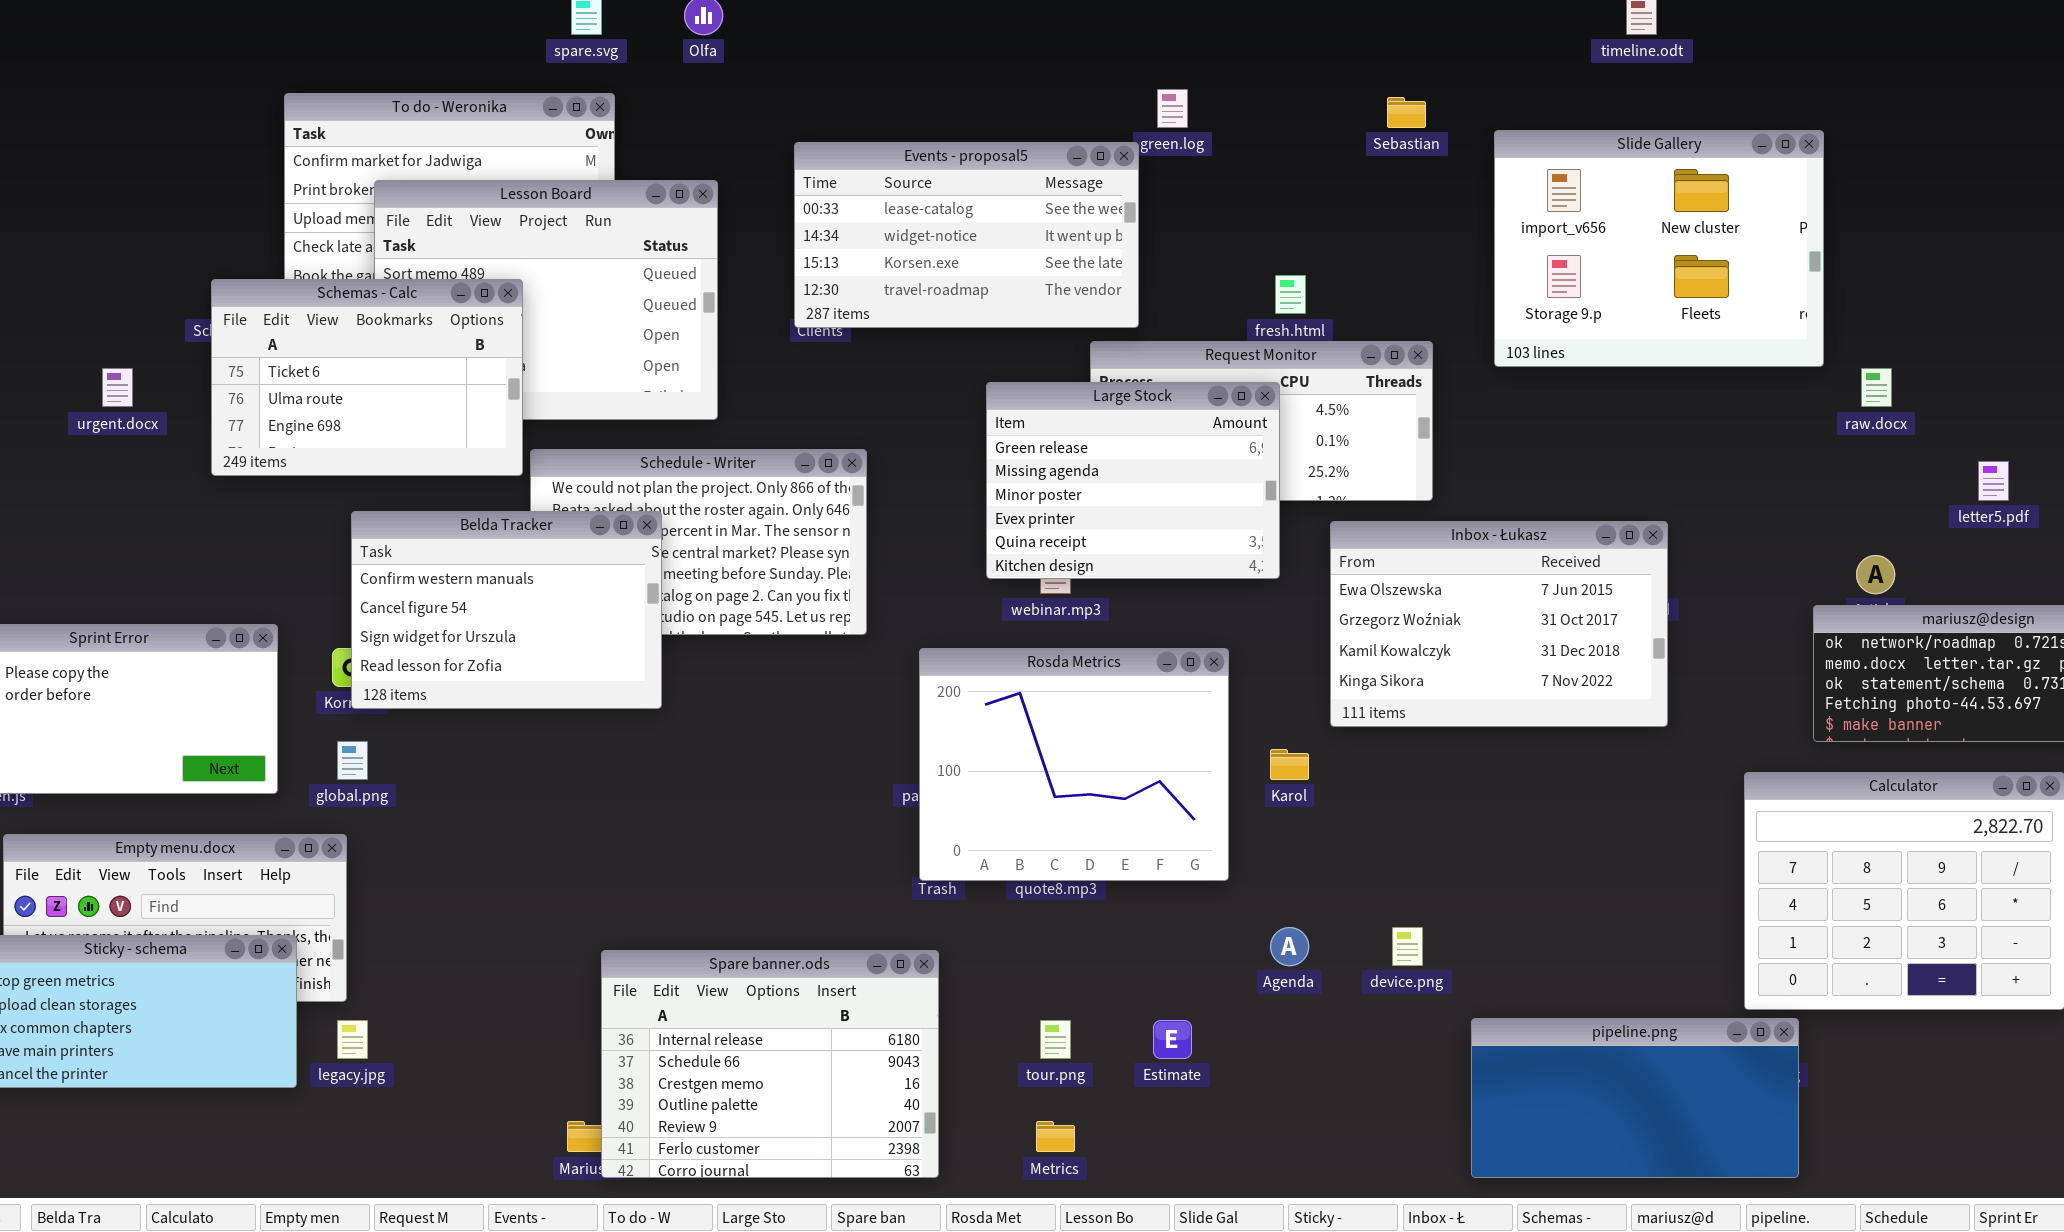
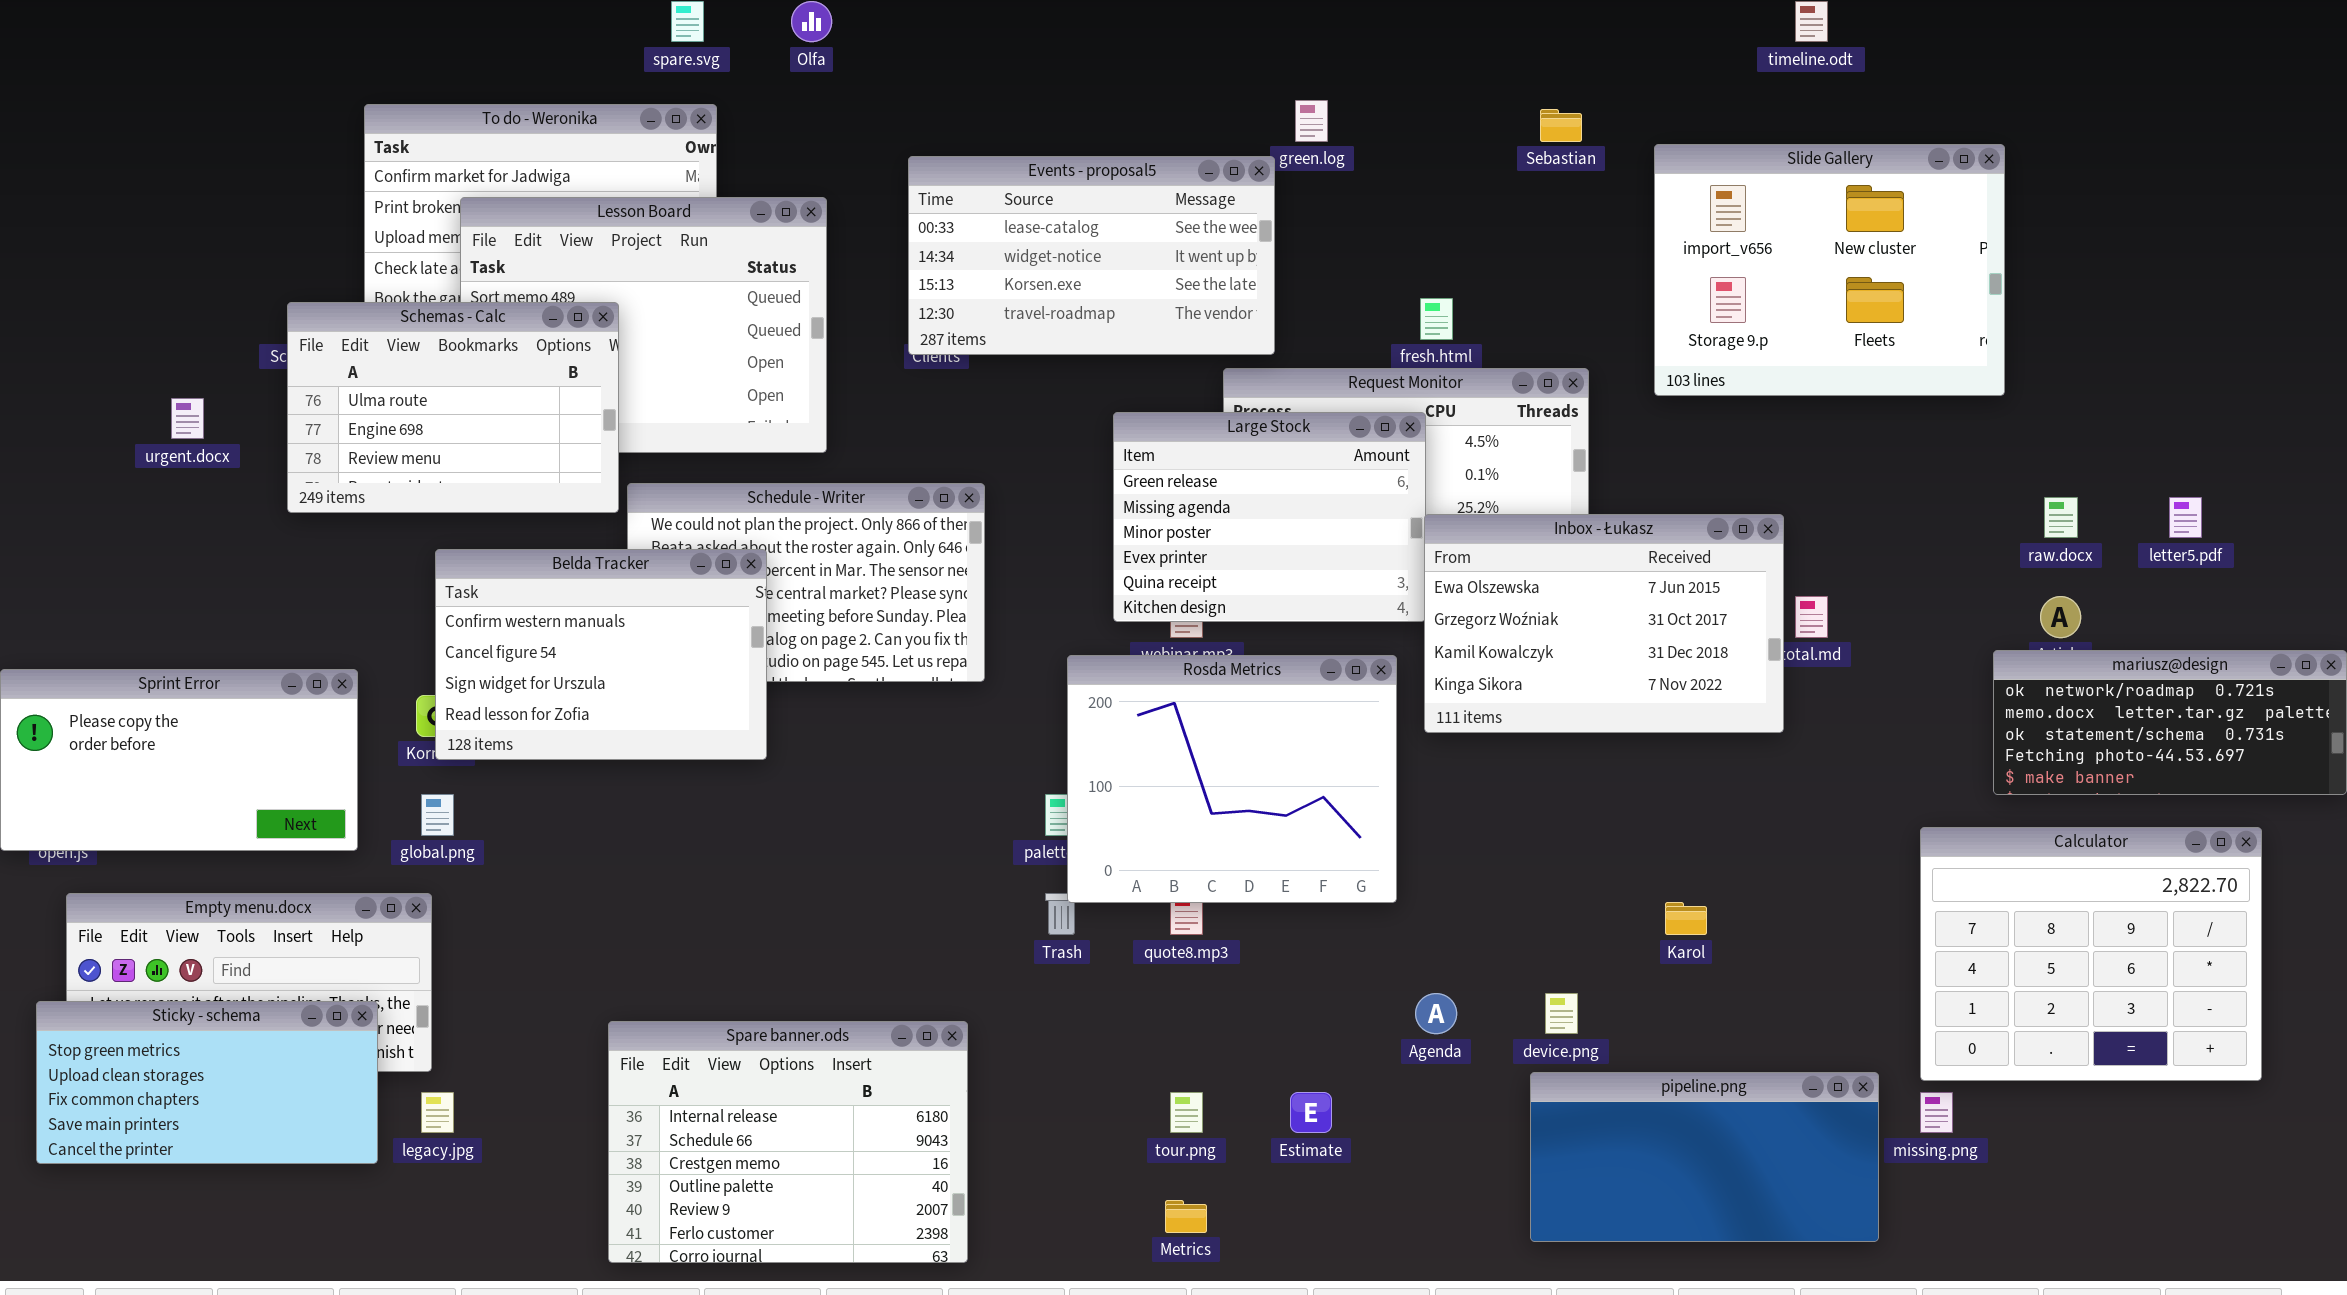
Schemas - Calc: [211,279,523,476] -> [287,302,619,513], scrolled down 1 row
raw.docx: [1861,368,1892,407] -> [2044,497,2078,538], moved
Inbox - Łukasz: [1330,521,1668,727] -> [1424,514,1784,733], moved
Rosda Metrics: [919,648,1229,881] -> [1067,655,1397,903], moved
Karol: [1270,749,1309,780] -> [1665,902,1707,935], moved
Spare banner.ods: [601,950,939,1178] -> [608,1021,968,1263], moved
pipeline.png: [1471,1018,1799,1178] -> [1530,1072,1879,1242], moved

